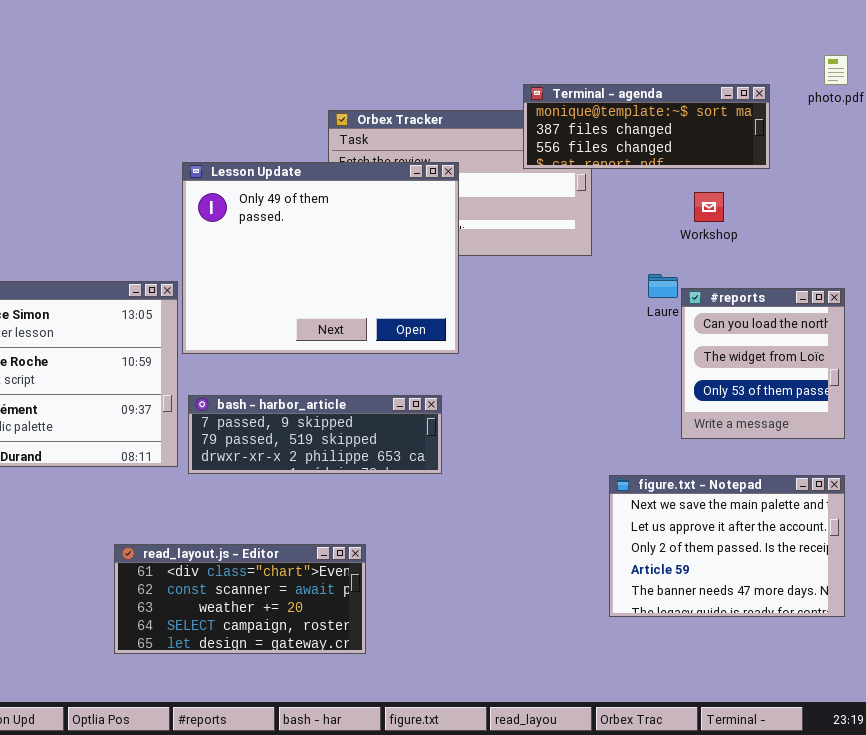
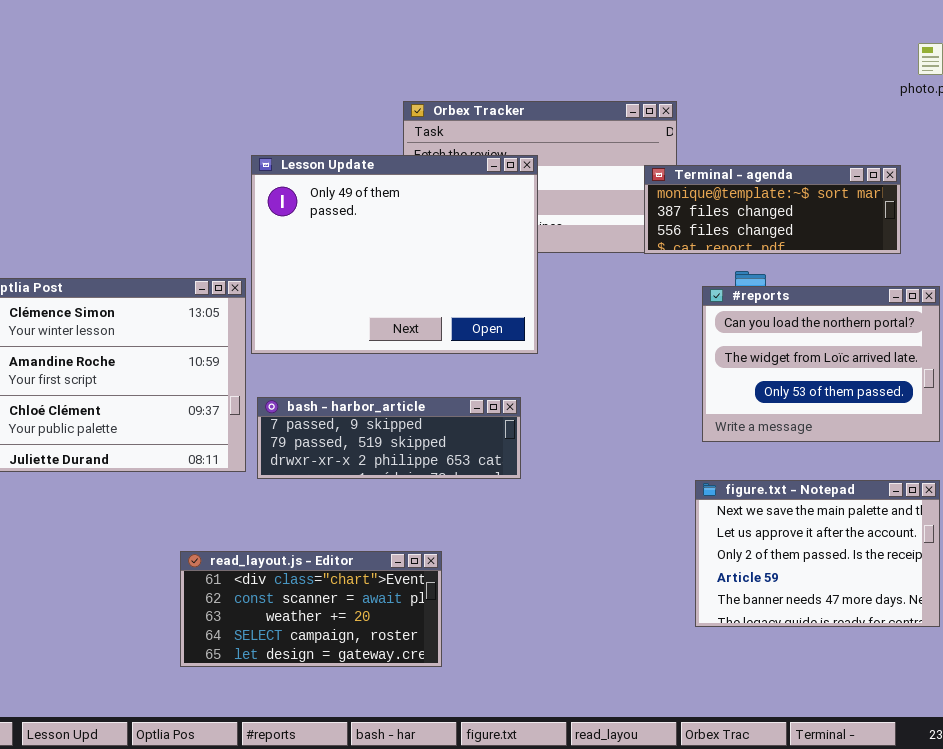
Terminal - agenda: [523,84,770,169] -> [644,165,901,254], moved
#reports: [681,288,845,439] -> [702,286,940,442], resized

